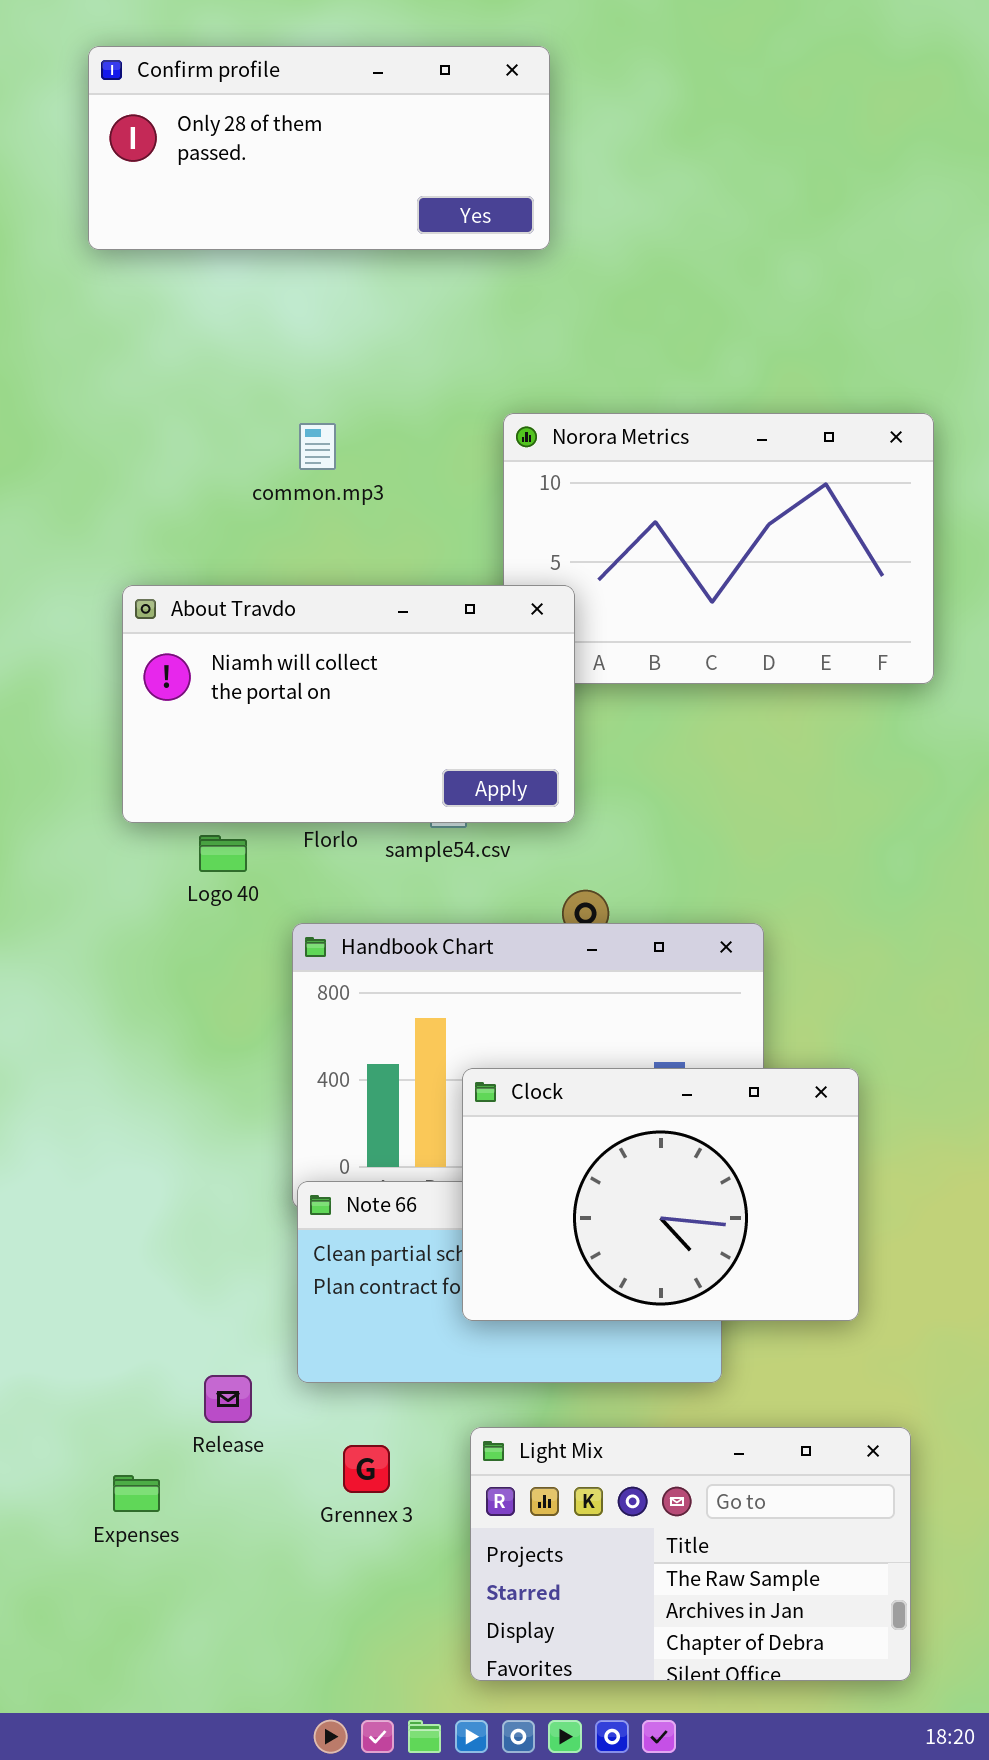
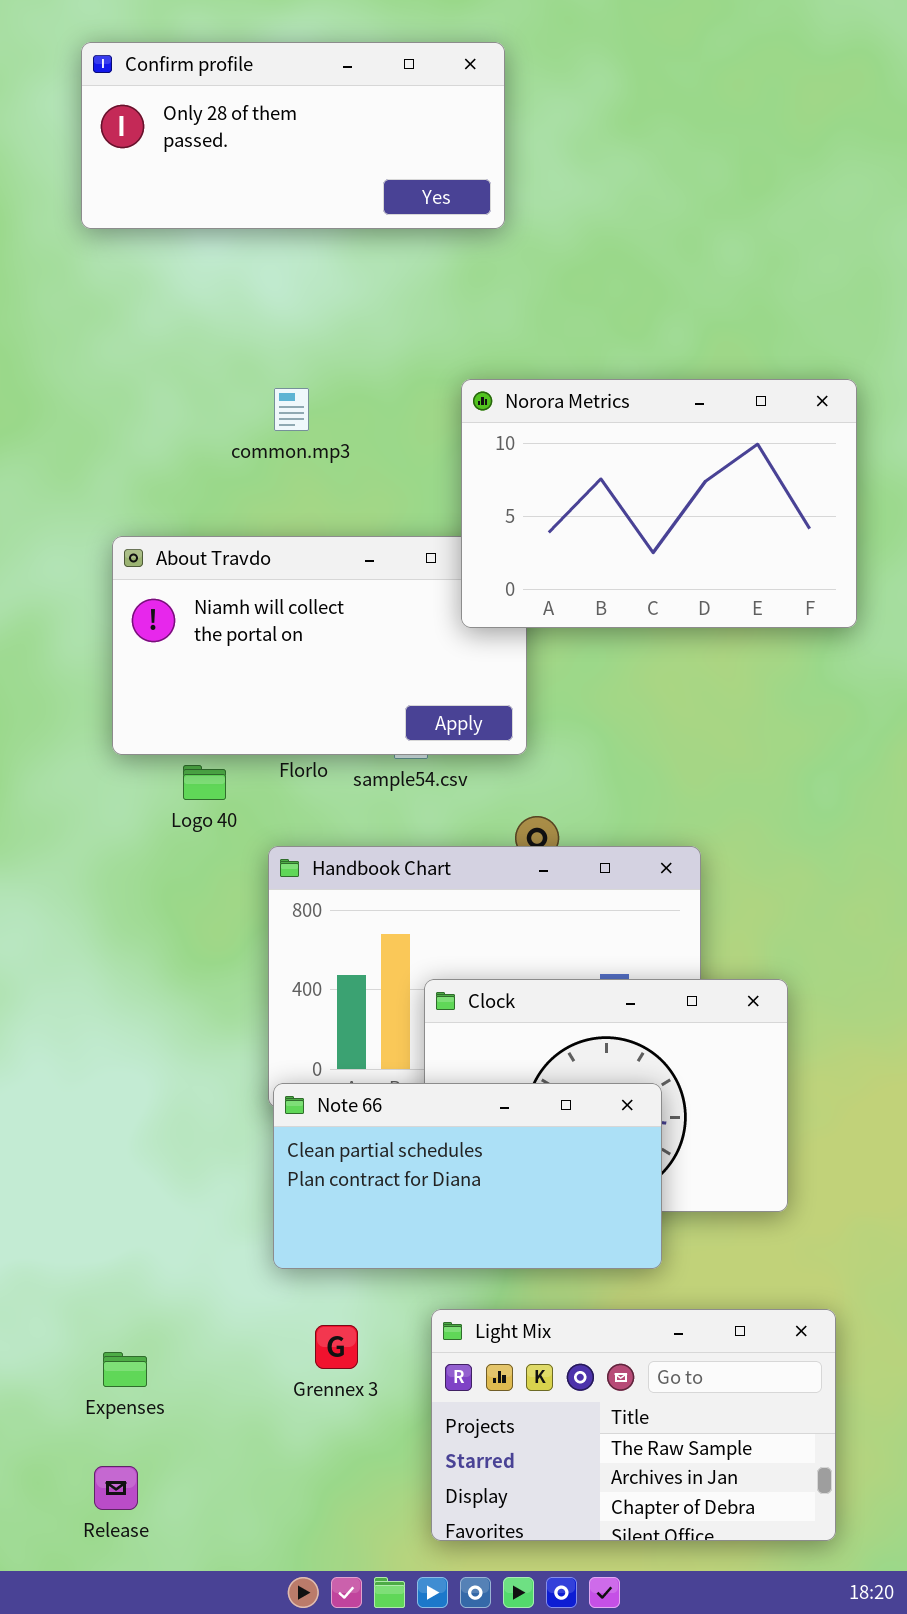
Norora Metrics: [503,413,934,684] -> [461,379,857,628], raised
Note 66: [297,1181,722,1383] -> [273,1083,662,1269], raised
Release: [204,1375,252,1423] -> [94,1466,138,1510], moved

